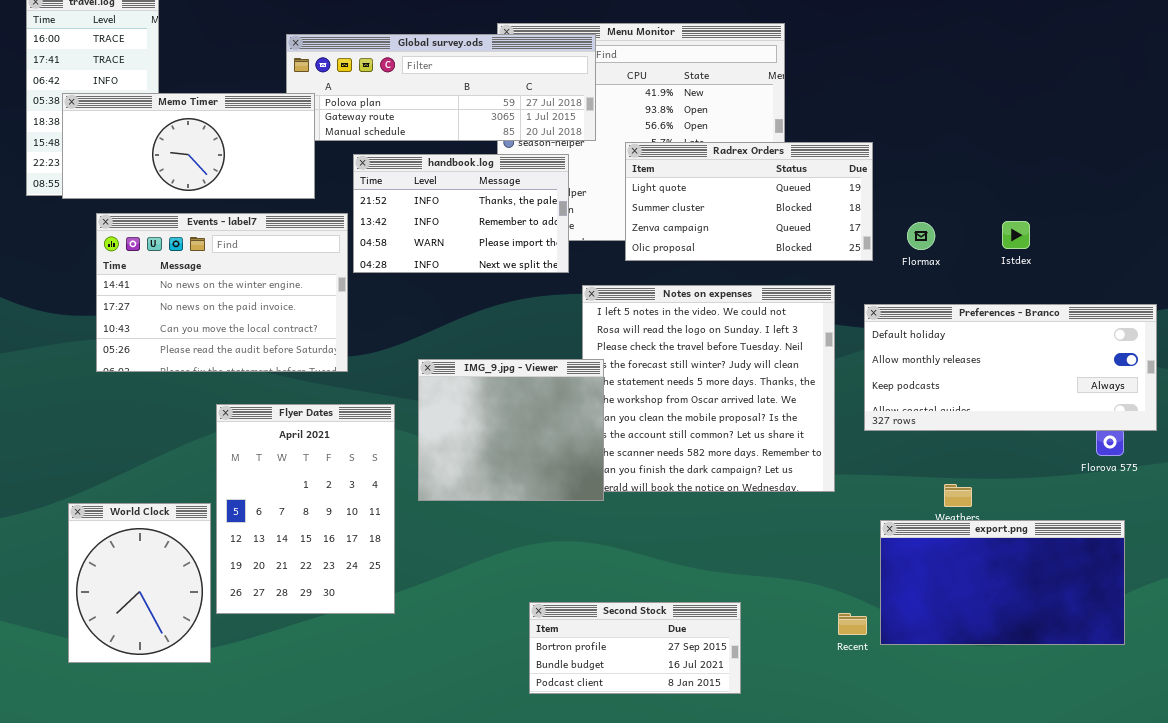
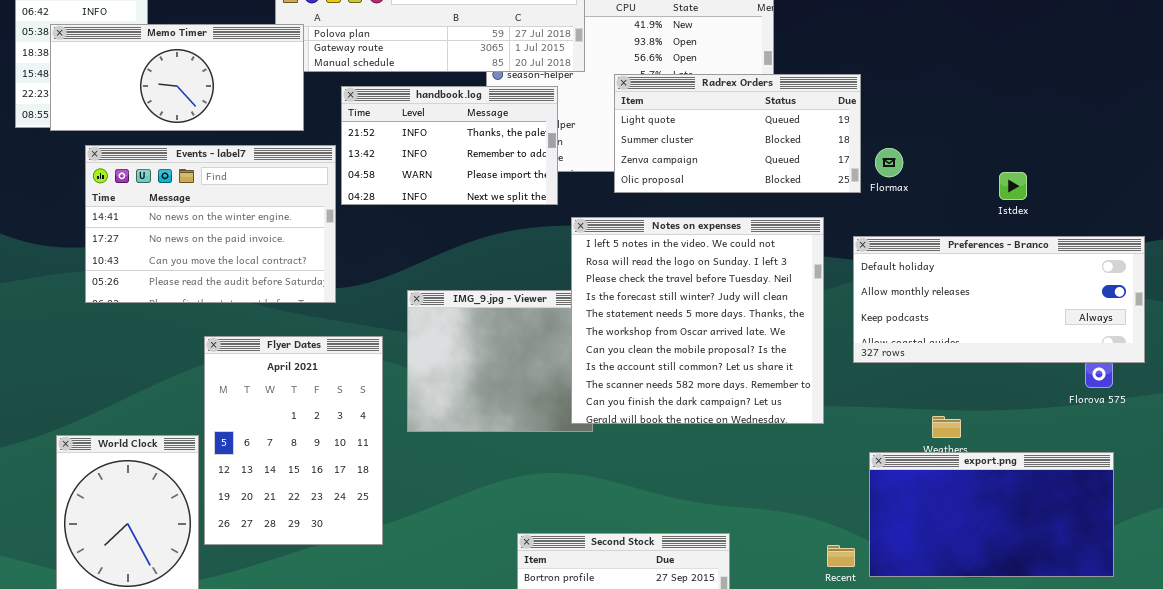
Istdex: [1002,221,1030,249] -> [999,172,1027,200], moved
Flormax: [907,222,935,250] -> [875,148,903,177], moved
Notes on expenses: [582,285,835,492] -> [571,217,824,424], raised

